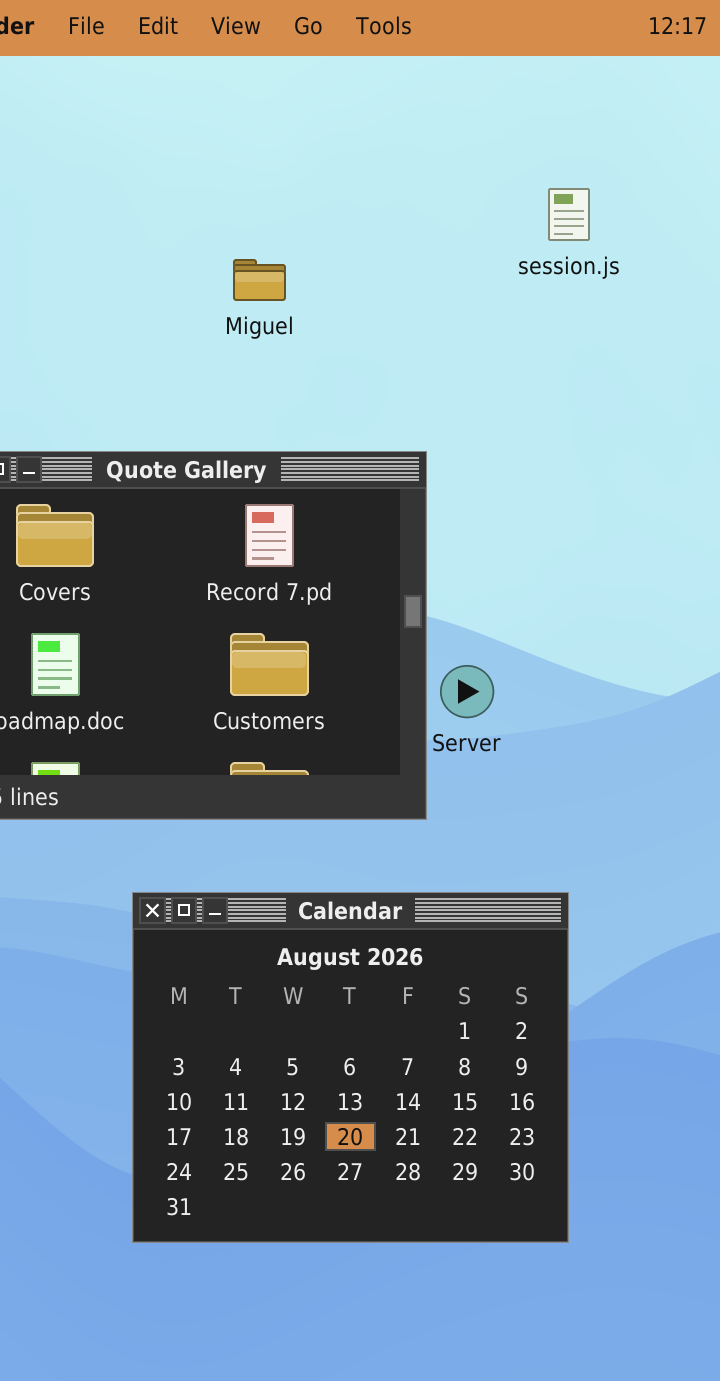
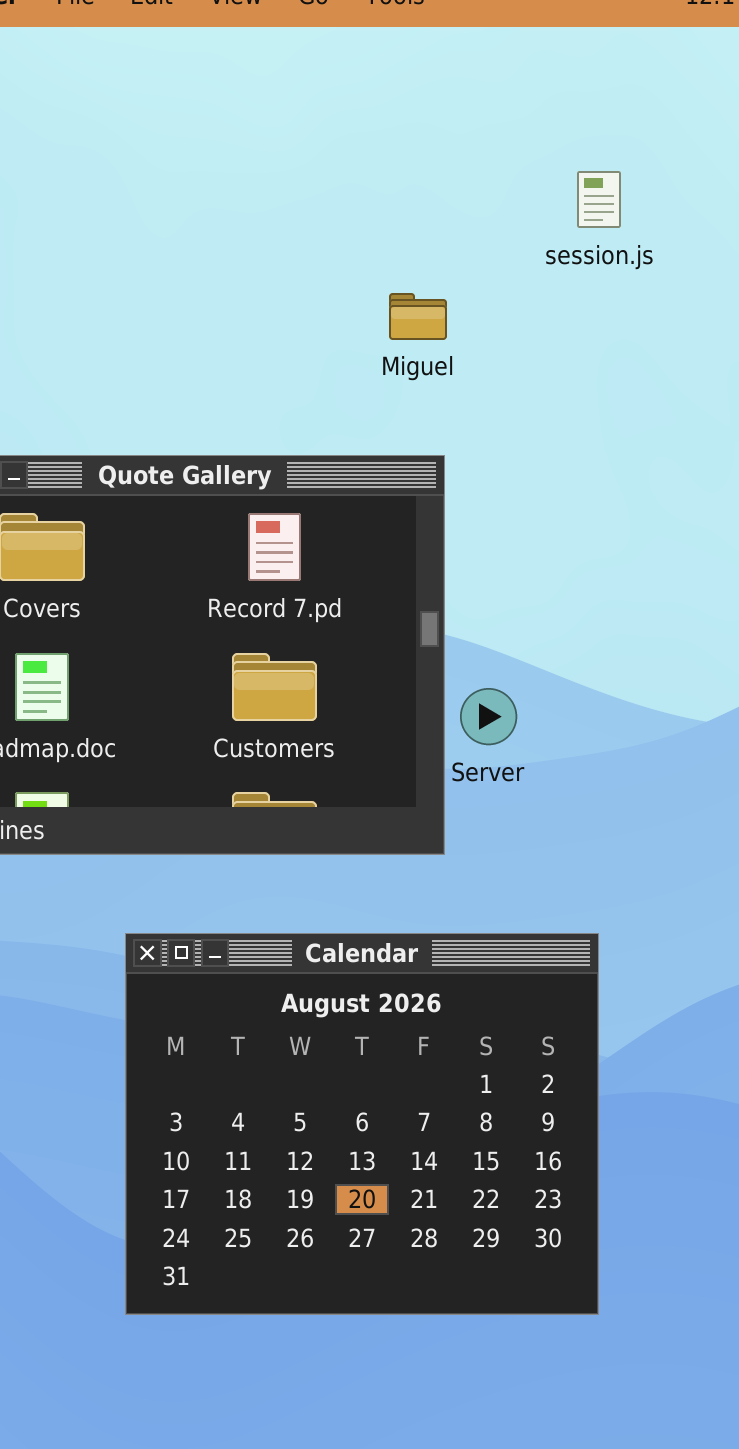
Miguel: [233,259,286,301] -> [389,293,447,340], moved

